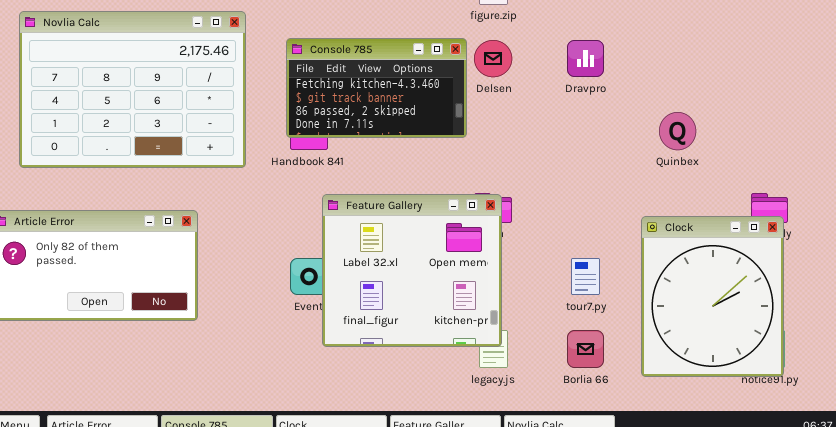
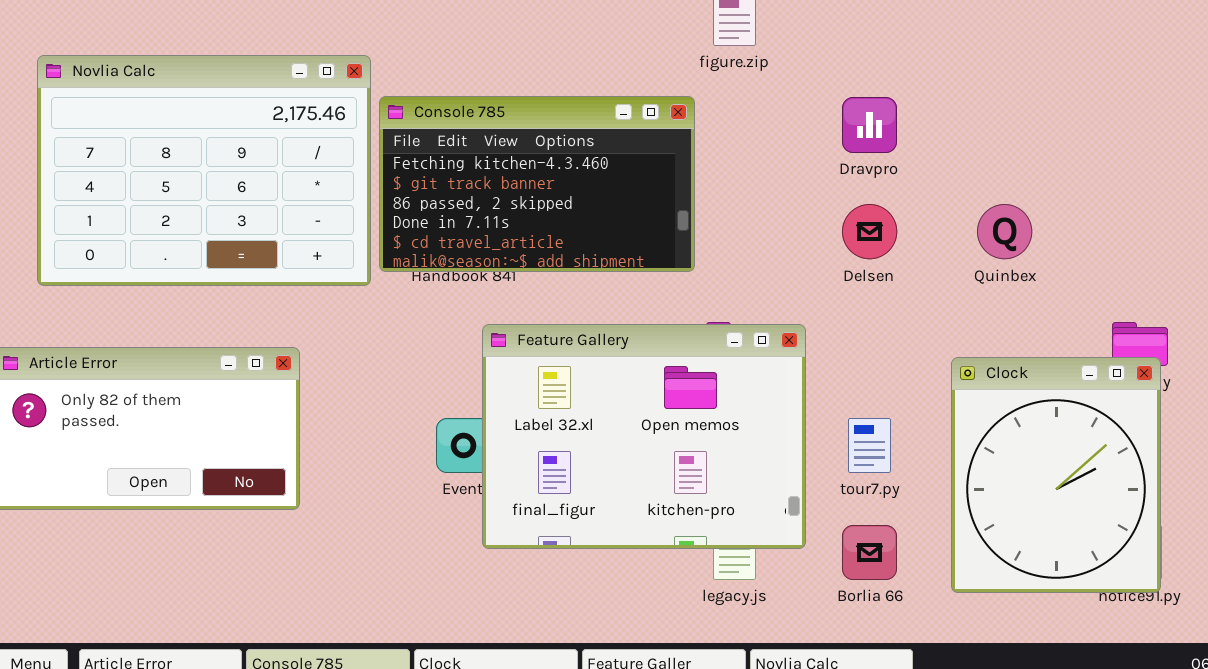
Console 785: [286,38,467,138] -> [379,96,695,272], resized
Delsen: [474,40,512,77] -> [842,204,897,259], moved
Feature Gallery: [322,194,502,347] -> [482,324,806,549], resized

